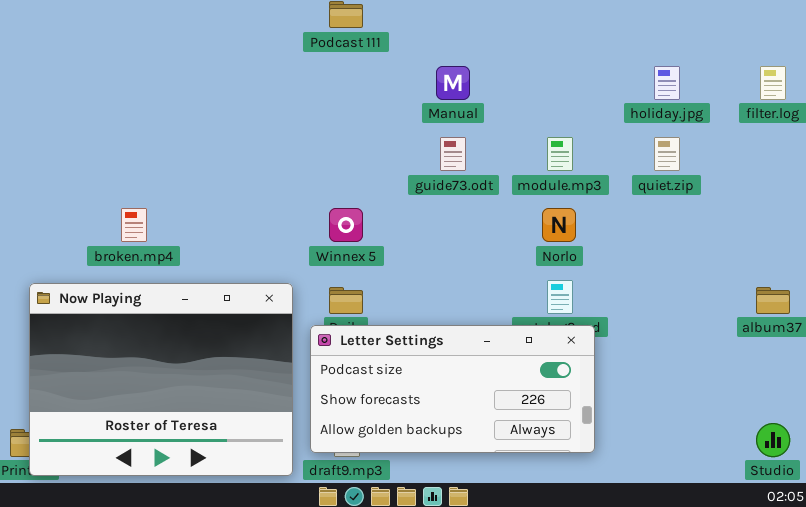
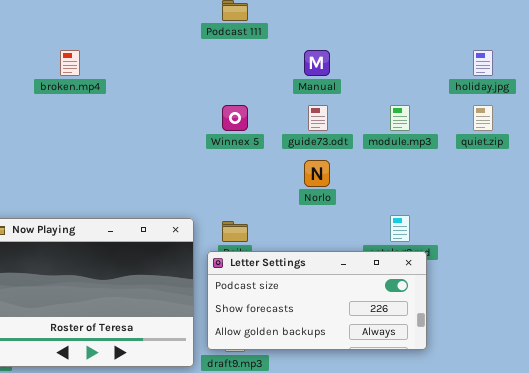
broken.mp4: [121,208,147,242] -> [60,50,80,76], moved
Winnex 5: [329,208,363,242] -> [222,105,248,131], moved
Norlo: [542,208,576,242] -> [304,160,330,187], moved

